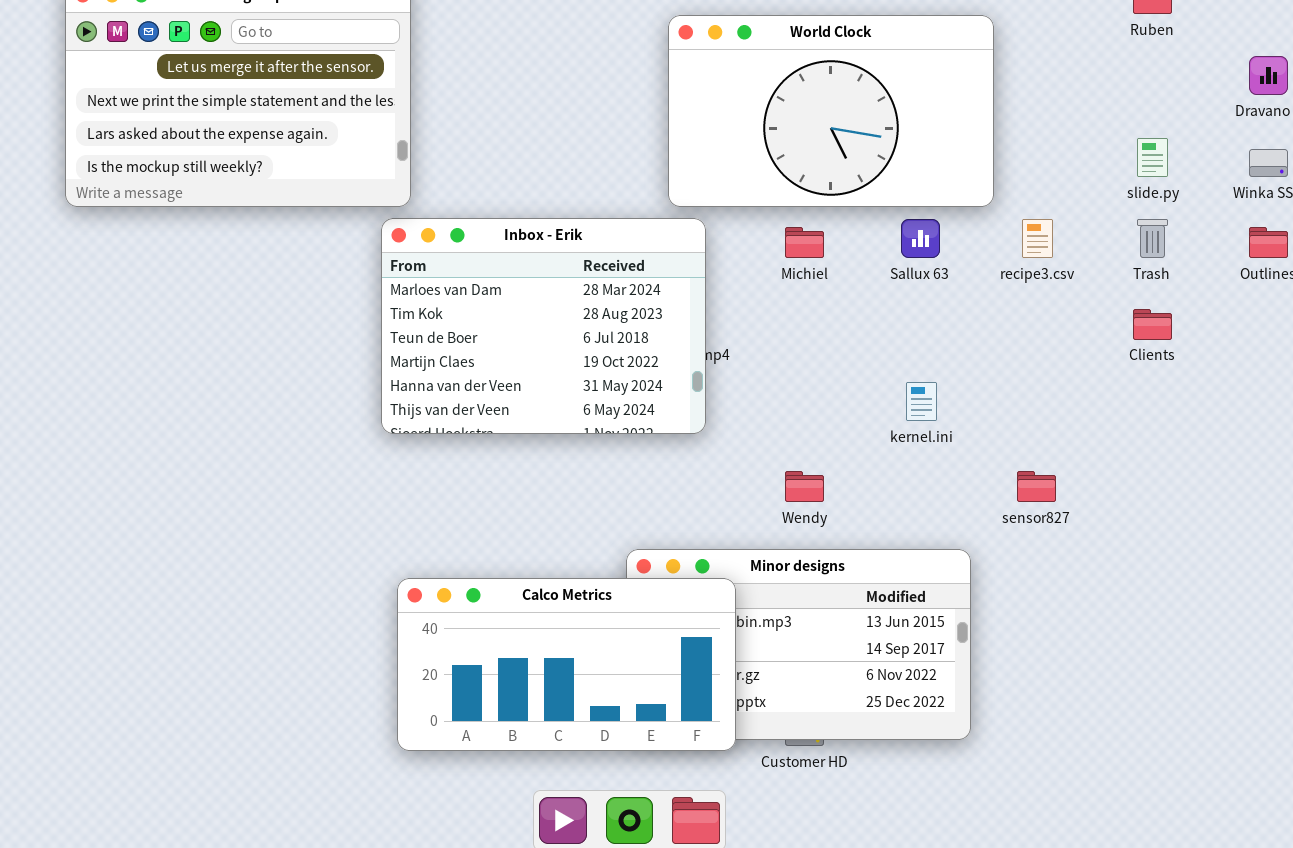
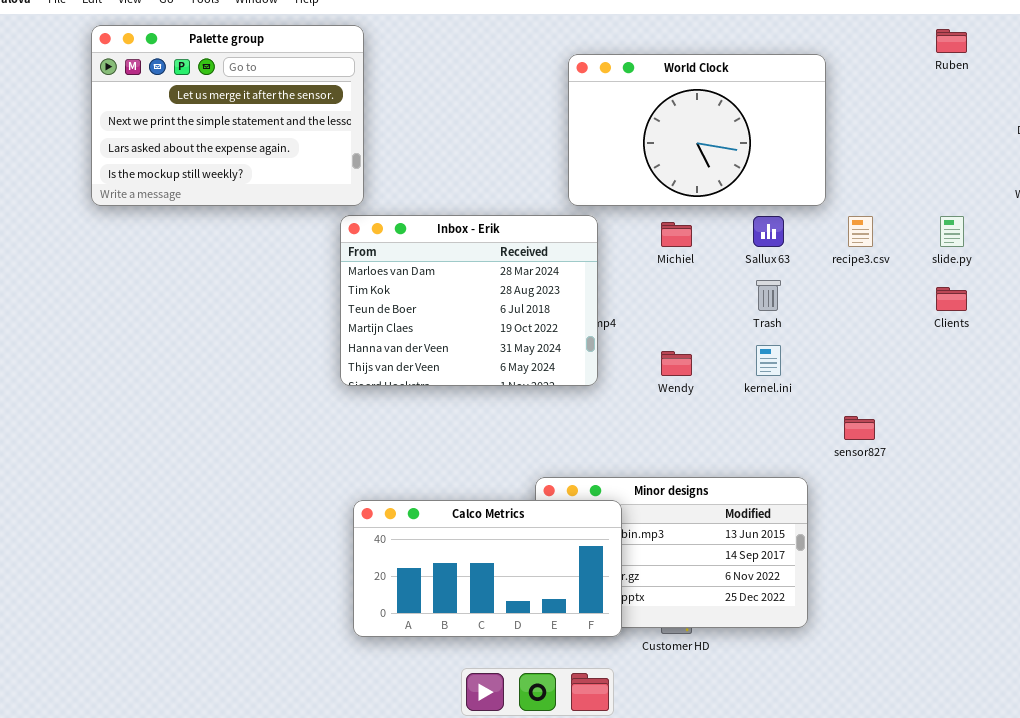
slide.py: [1137,138,1168,177] -> [940,216,964,247], moved
Trash: [1137,219,1168,258] -> [756,280,781,311], moved
Wendy: [785,471,824,502] -> [661,351,692,376], moved

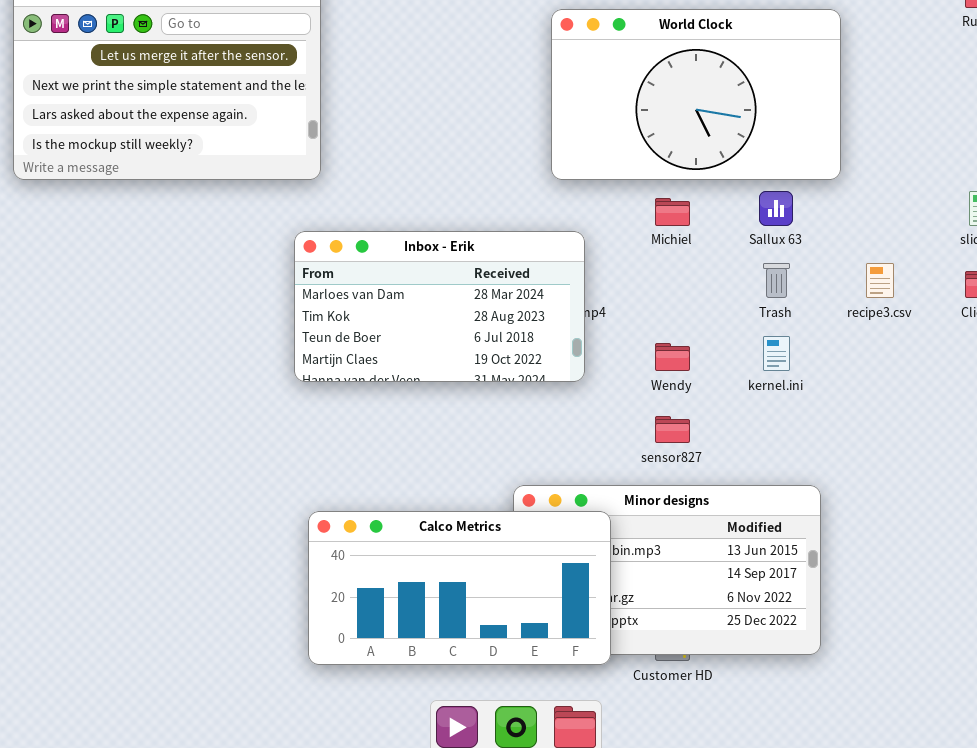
Inbox - Erik: [340,215,598,386] -> [294,231,585,382], resized
recipe3.csv: [848,216,873,247] -> [866,263,894,298], moved
sensor827: [844,416,875,440] -> [655,416,690,443], moved

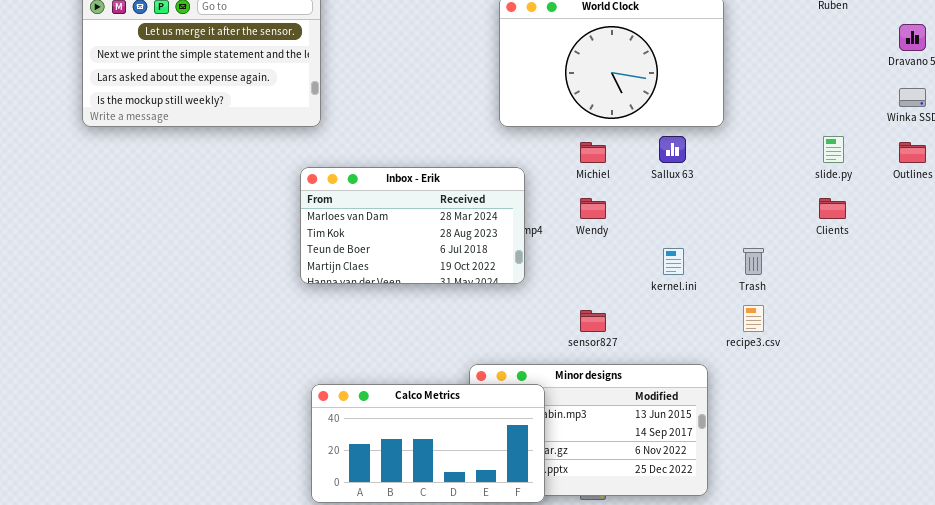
Trash: [763,263,790,298] -> [743,248,764,275], moved
recipe3.csv: [866,263,894,298] -> [743,305,764,332], moved
Wendy: [655,343,690,371] -> [580,198,606,219], moved

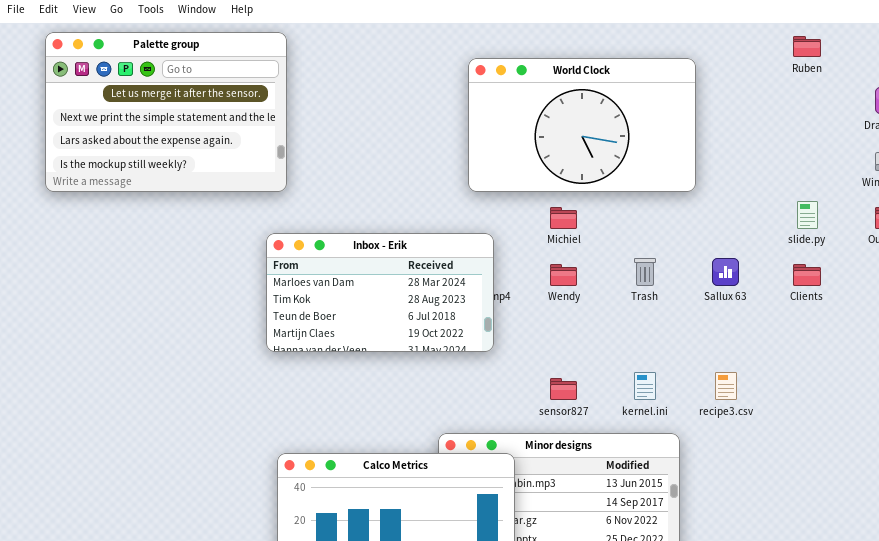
Sallux 63: [659,136,686,163] -> [712,258,739,286], moved
kernel.ini: [663,248,684,275] -> [634,372,656,400], moved
Trash: [743,248,764,275] -> [634,258,656,286], moved

